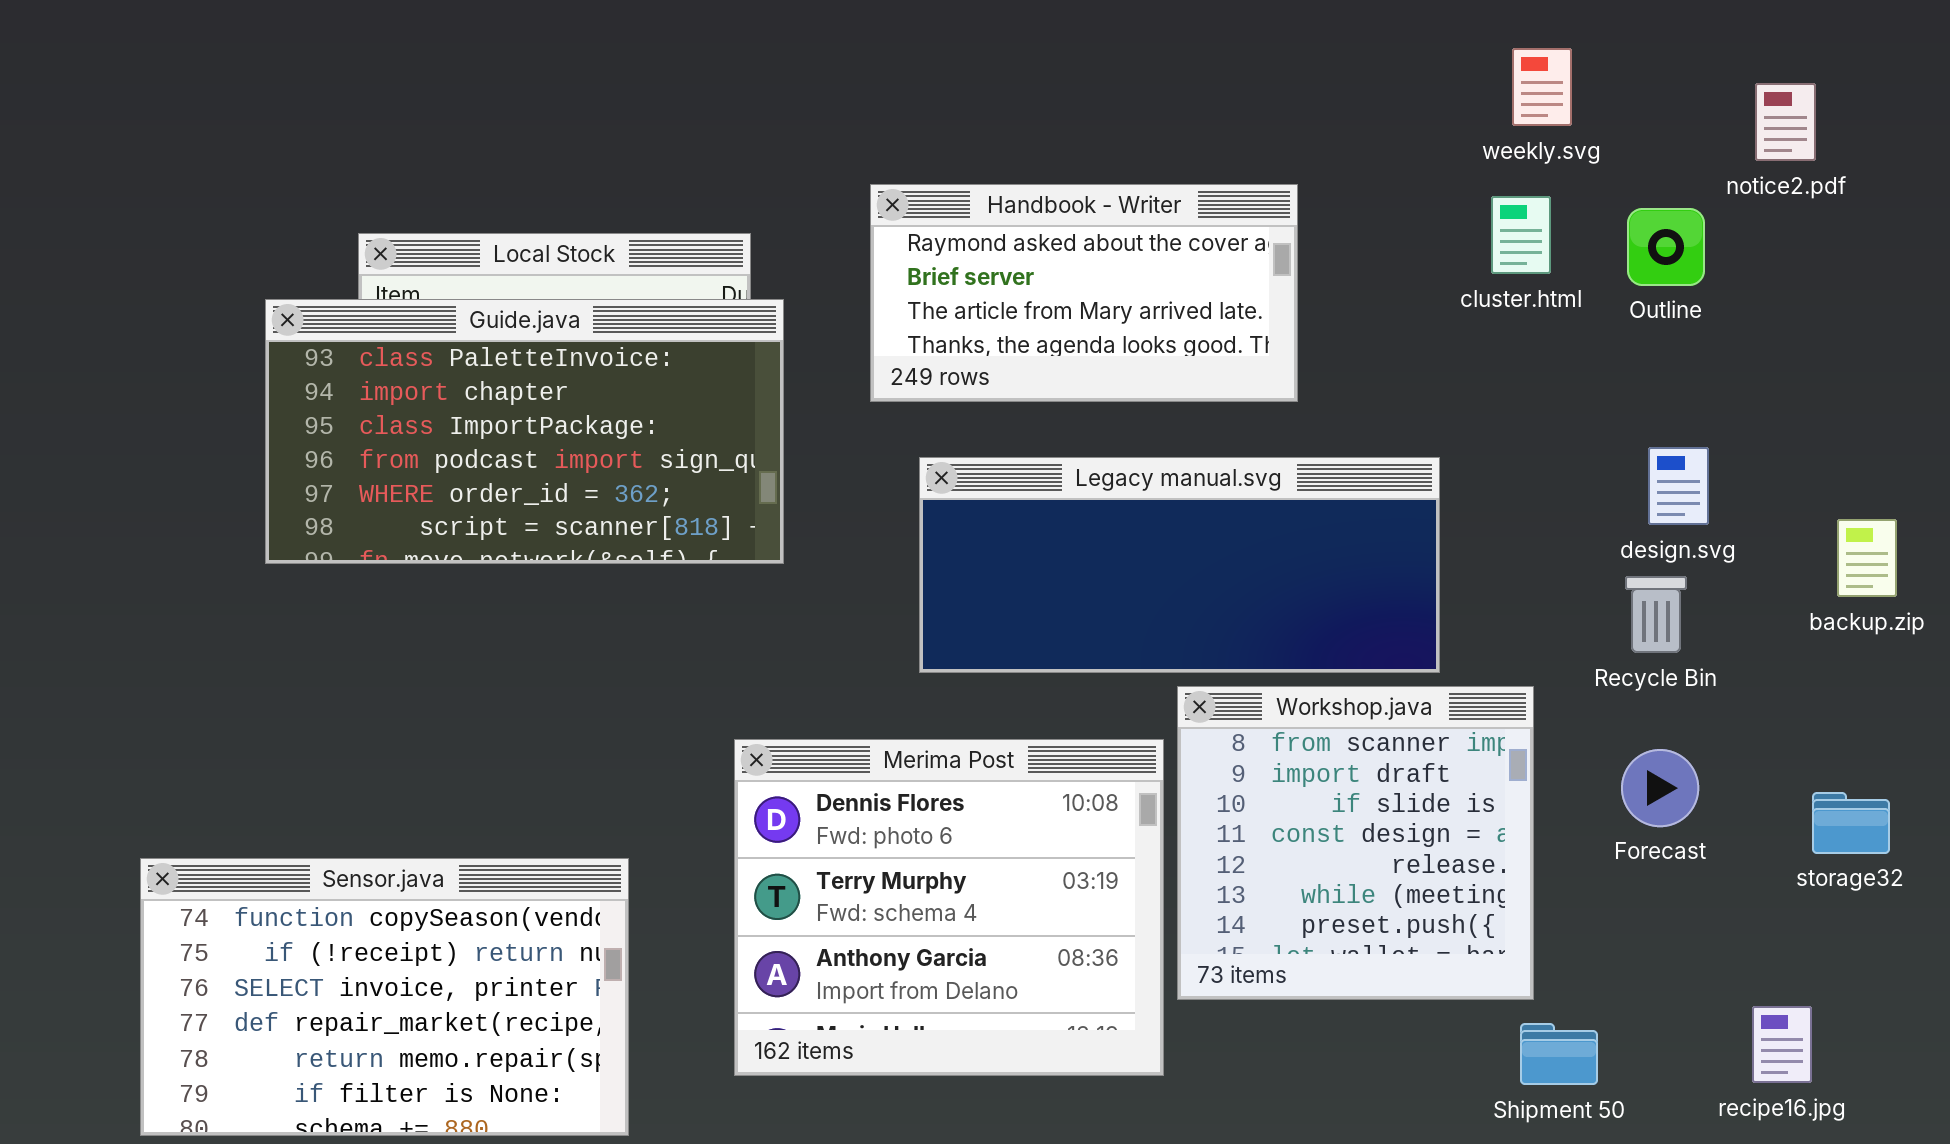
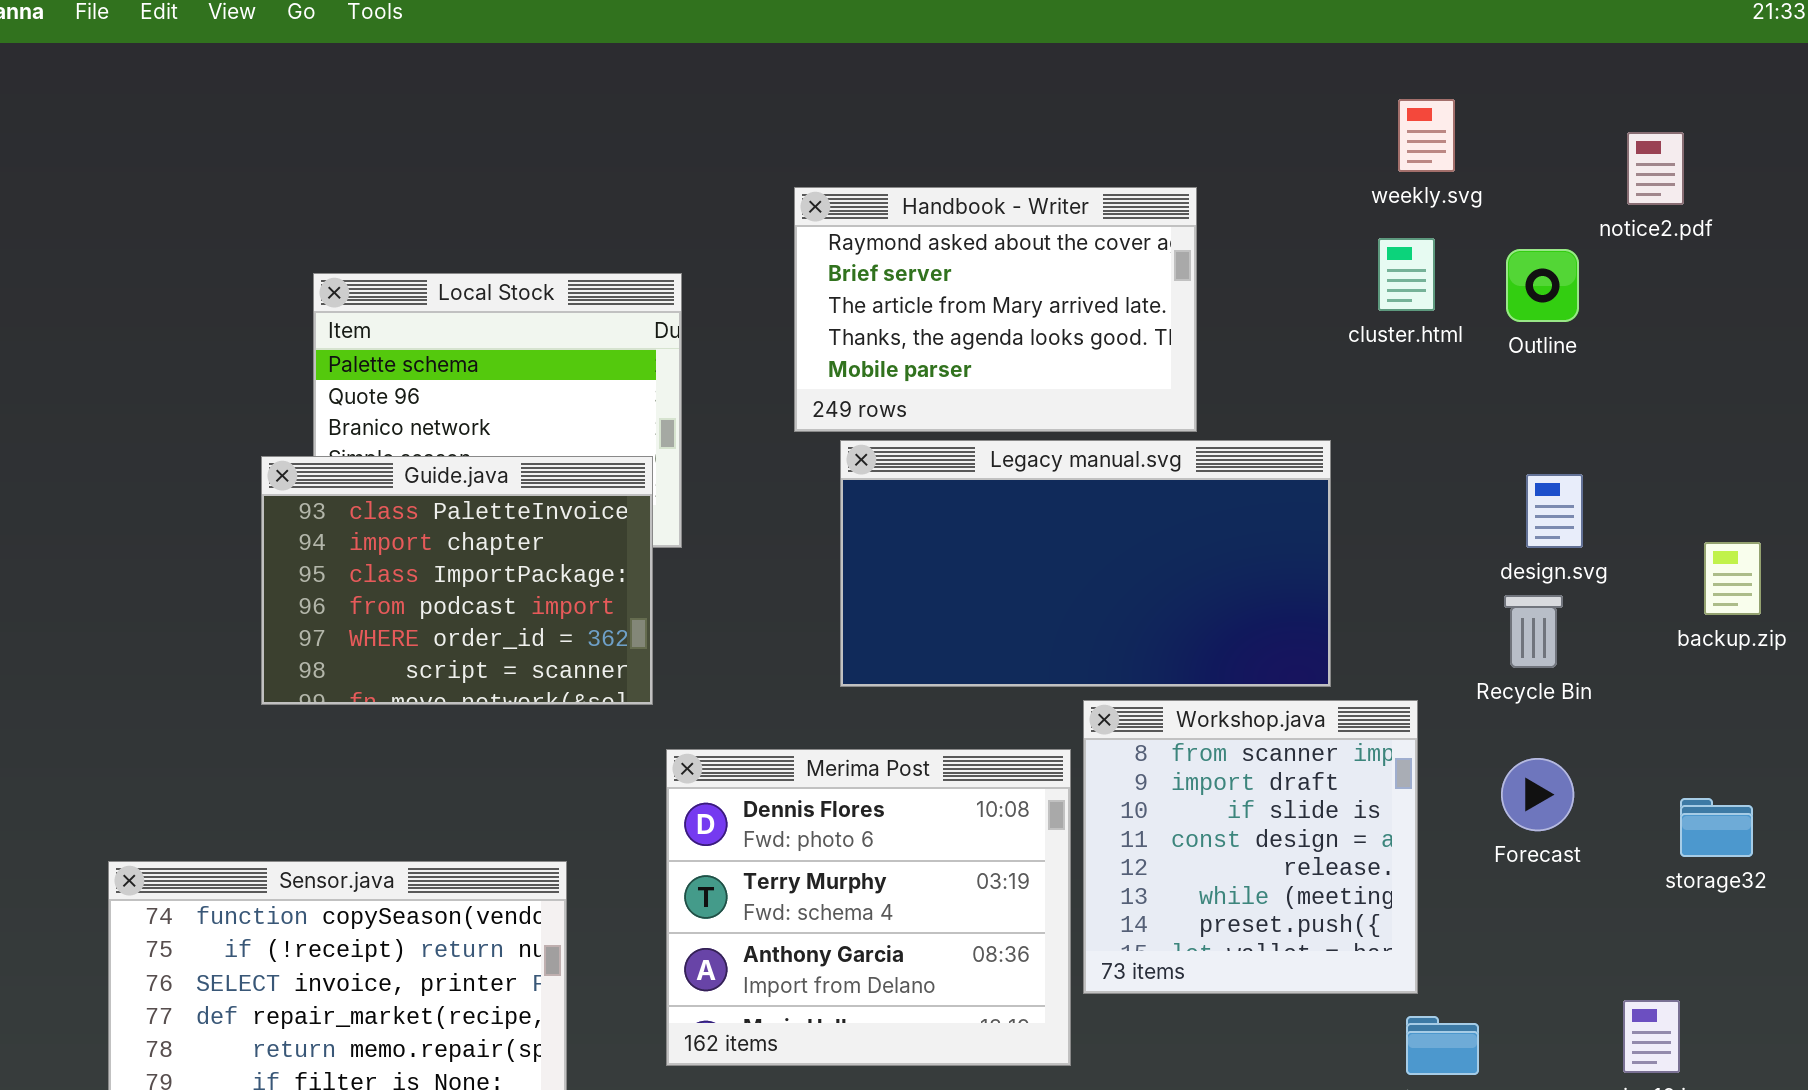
Handbook - Writer: [870,184,1298,402] -> [794,187,1197,432], resized
Guide.java: [265,299,784,564] -> [261,456,653,705], moved, resized
Legacy manual.svg: [919,457,1440,673] -> [840,440,1331,687], resized

